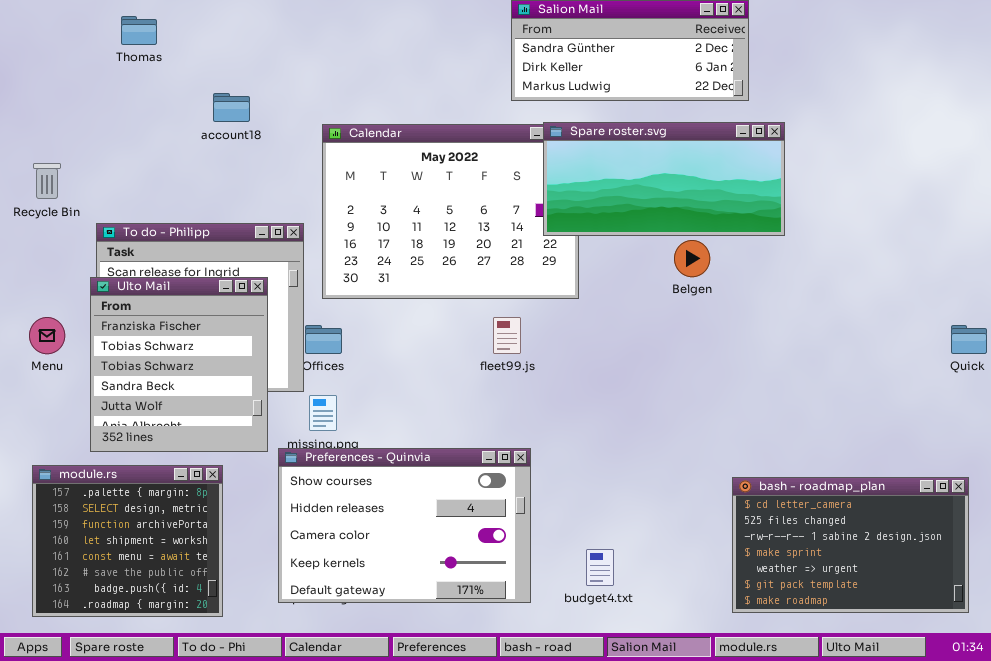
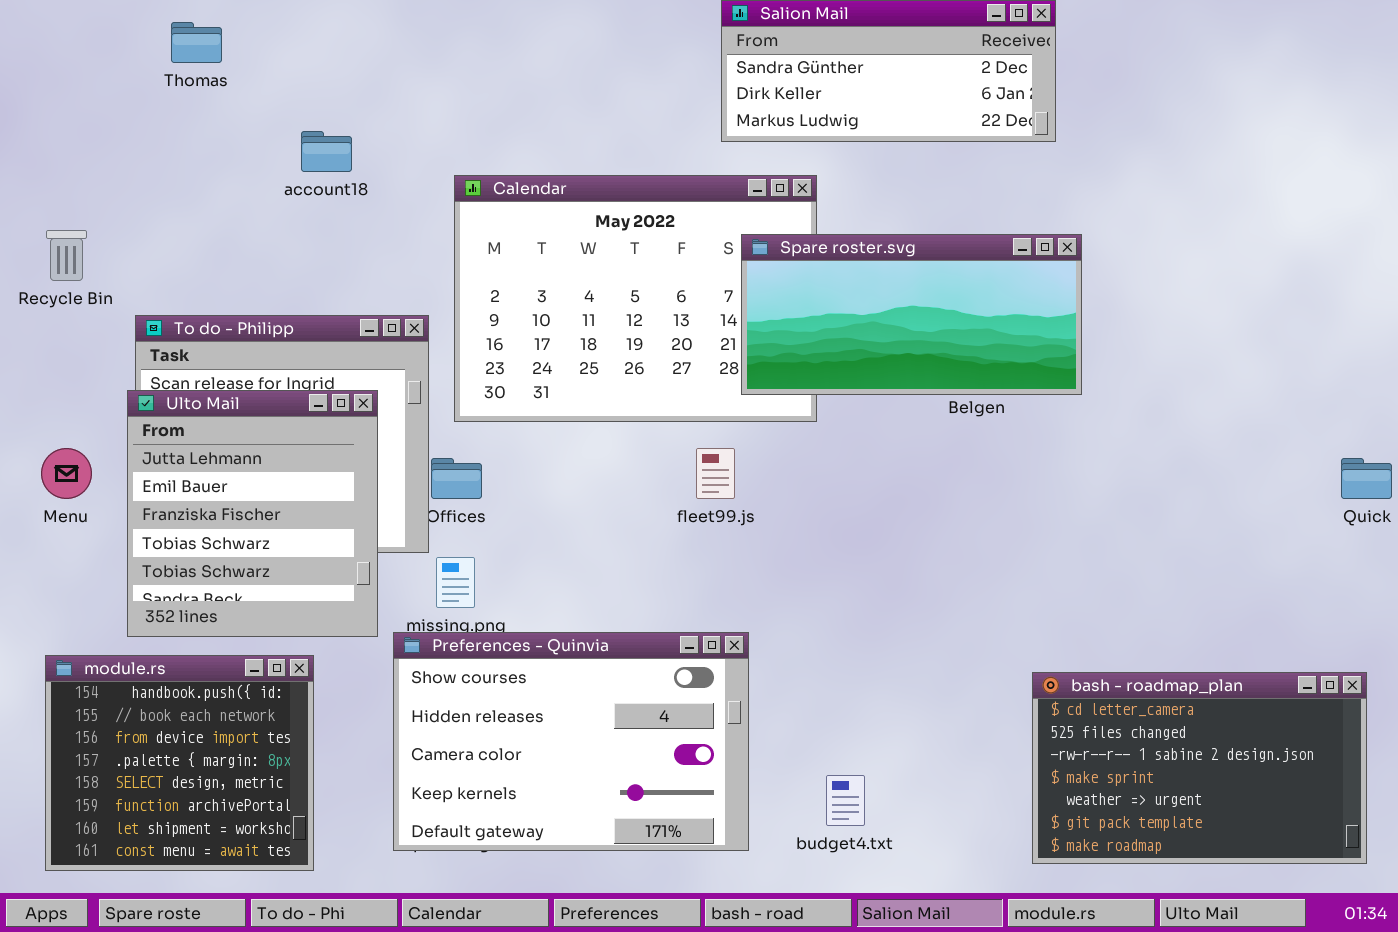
Spare roster.svg: [543,122,785,236] -> [741,234,1082,395], moved
Ulto Mail: [90,277,268,452] -> [127,390,378,637], scrolled up 2 rows
module.rs: [32,465,223,617] -> [45,655,314,871], scrolled up 3 rows

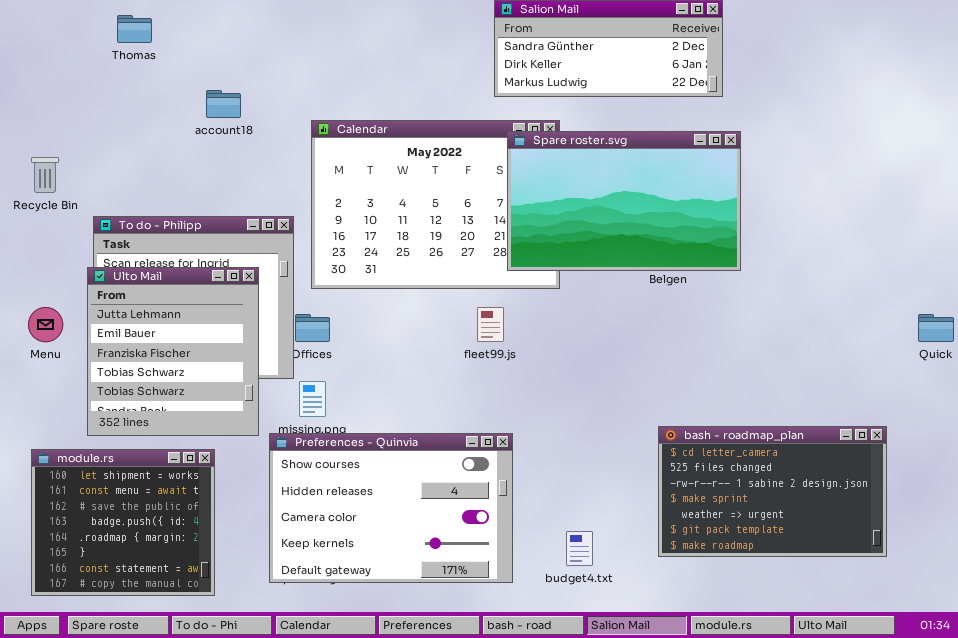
Spare roster.svg: [741,234,1082,395] -> [507,131,741,271], resized
module.rs: [45,655,314,871] -> [31,449,215,596], scrolled down 6 rows
bash - roadmap_plan: [1032,672,1367,864] -> [658,426,887,557], moved

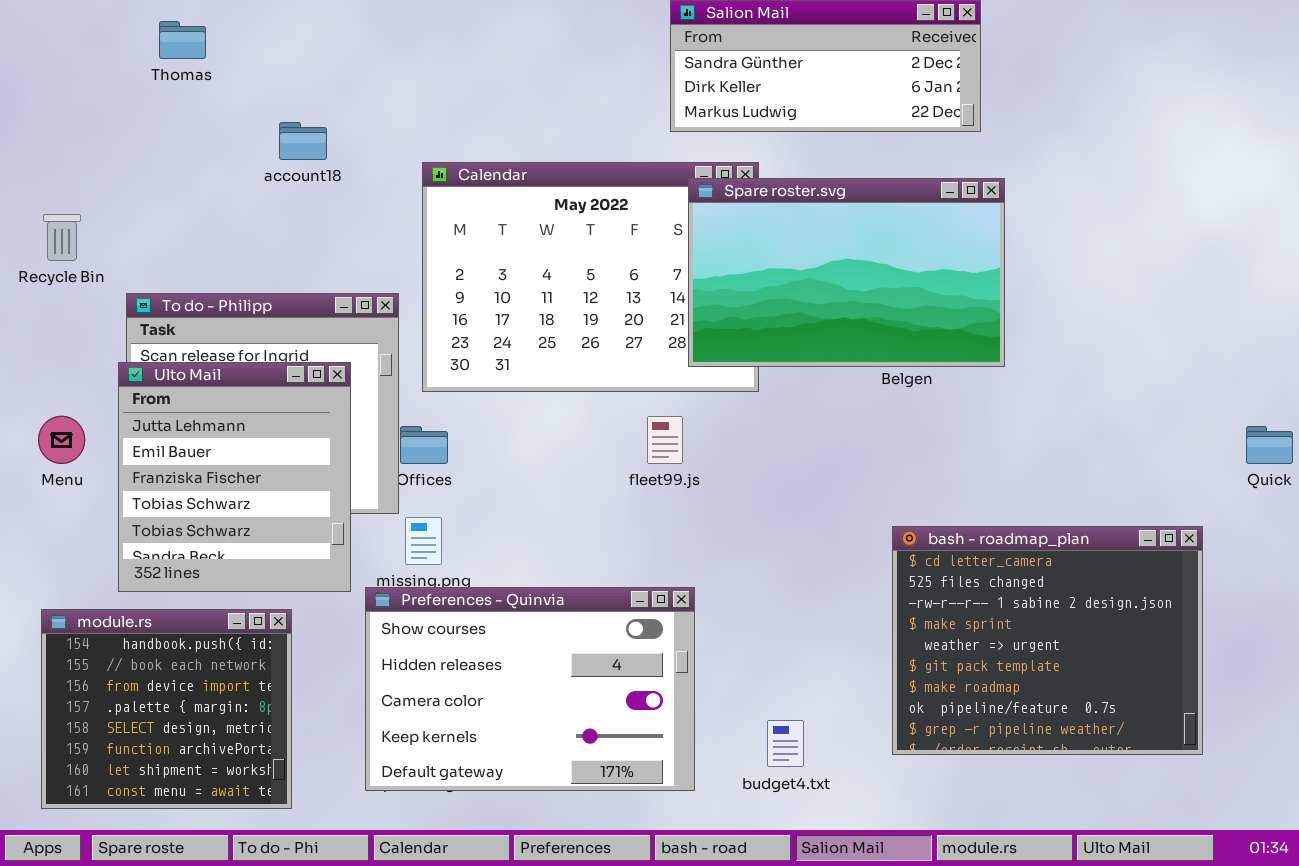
bash - roadmap_plan: [658,426,887,557] -> [892,526,1203,755], resized
module.rs: [31,449,215,596] -> [41,609,292,809], scrolled up 6 rows

